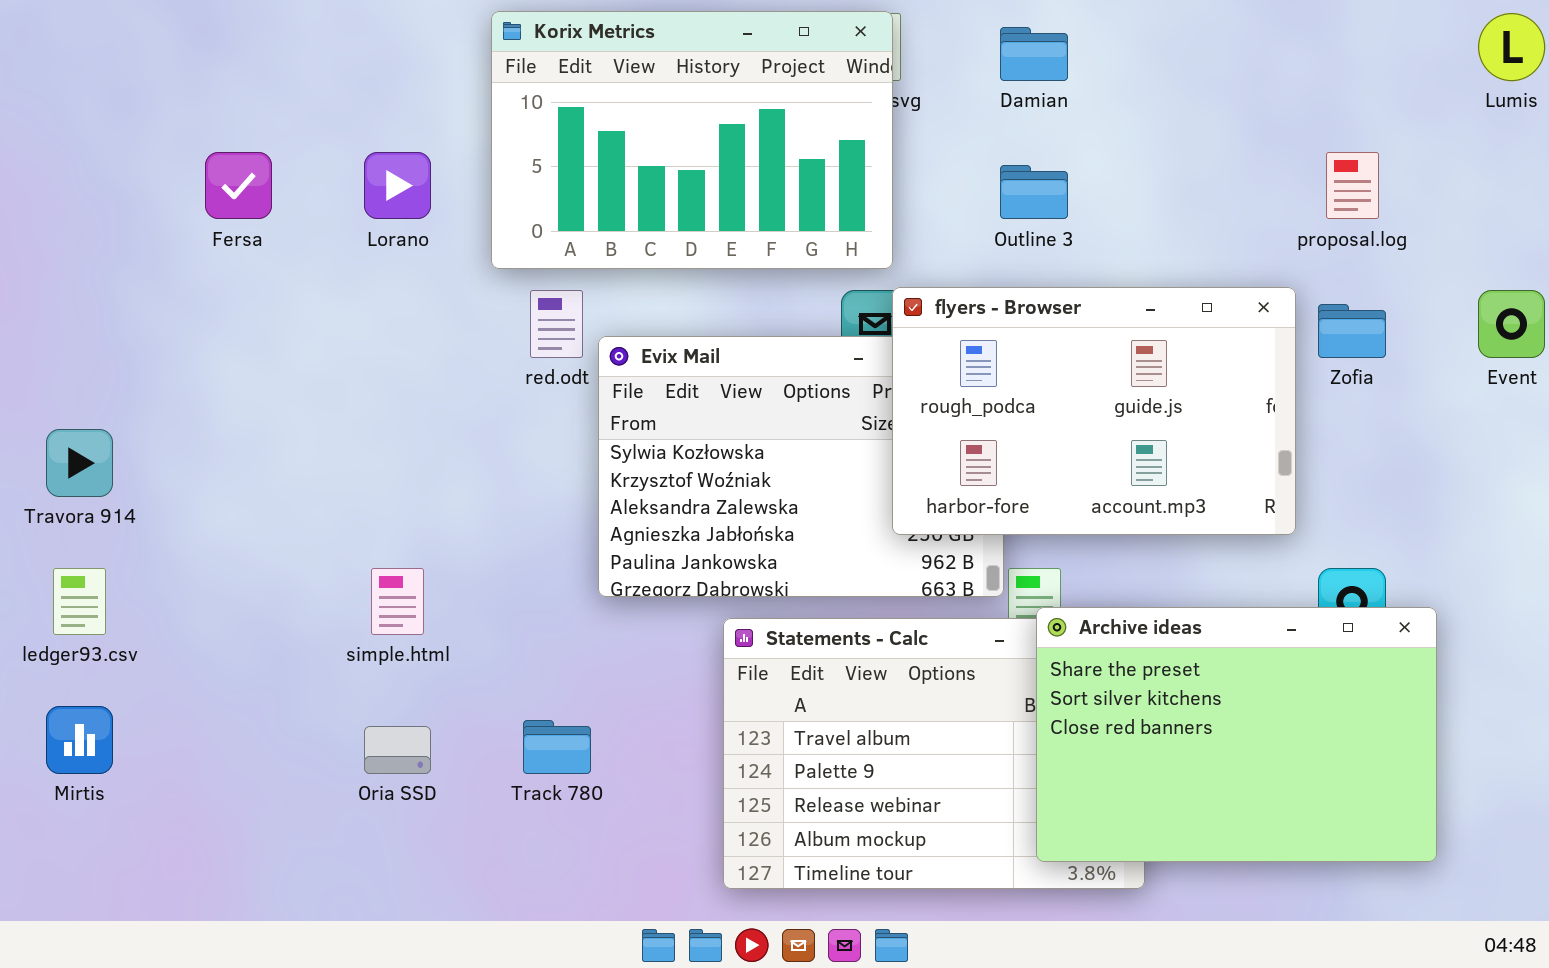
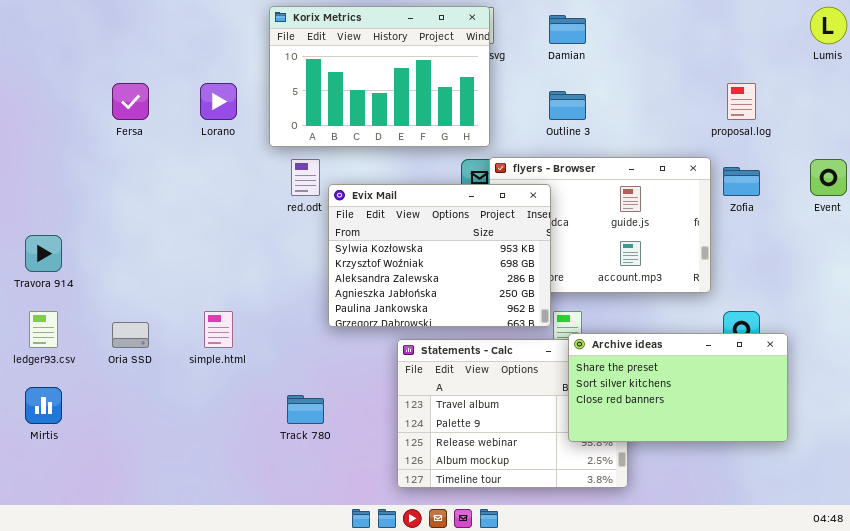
Evix Mail: [598,336,1004,597] -> [328,184,551,327], raised
Archive ideas: [1036,607,1437,862] -> [568,333,788,442], resized
Oria SSD: [364,726,431,774] -> [112,322,149,348], moved

